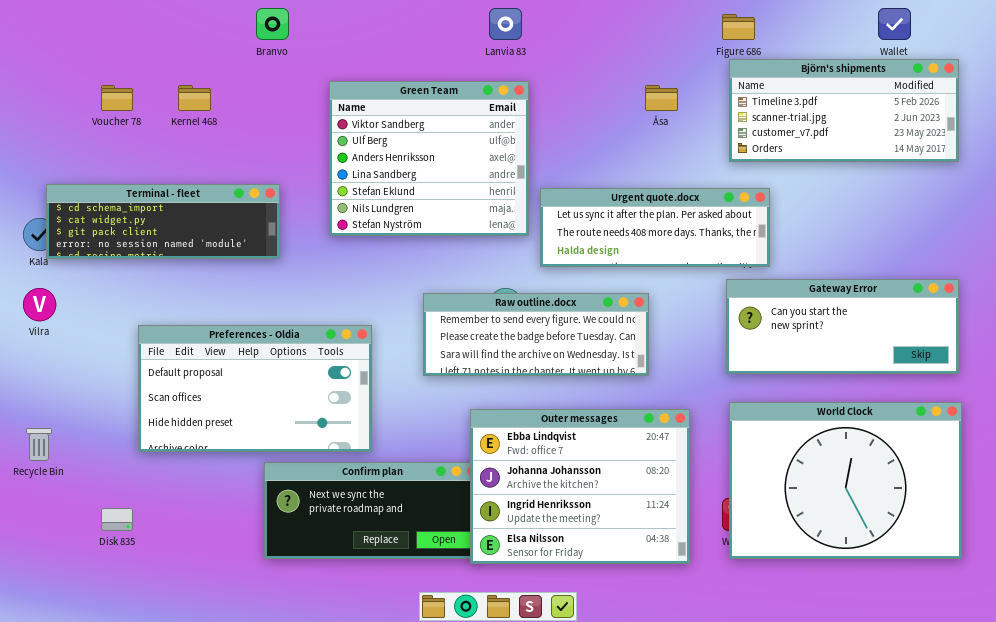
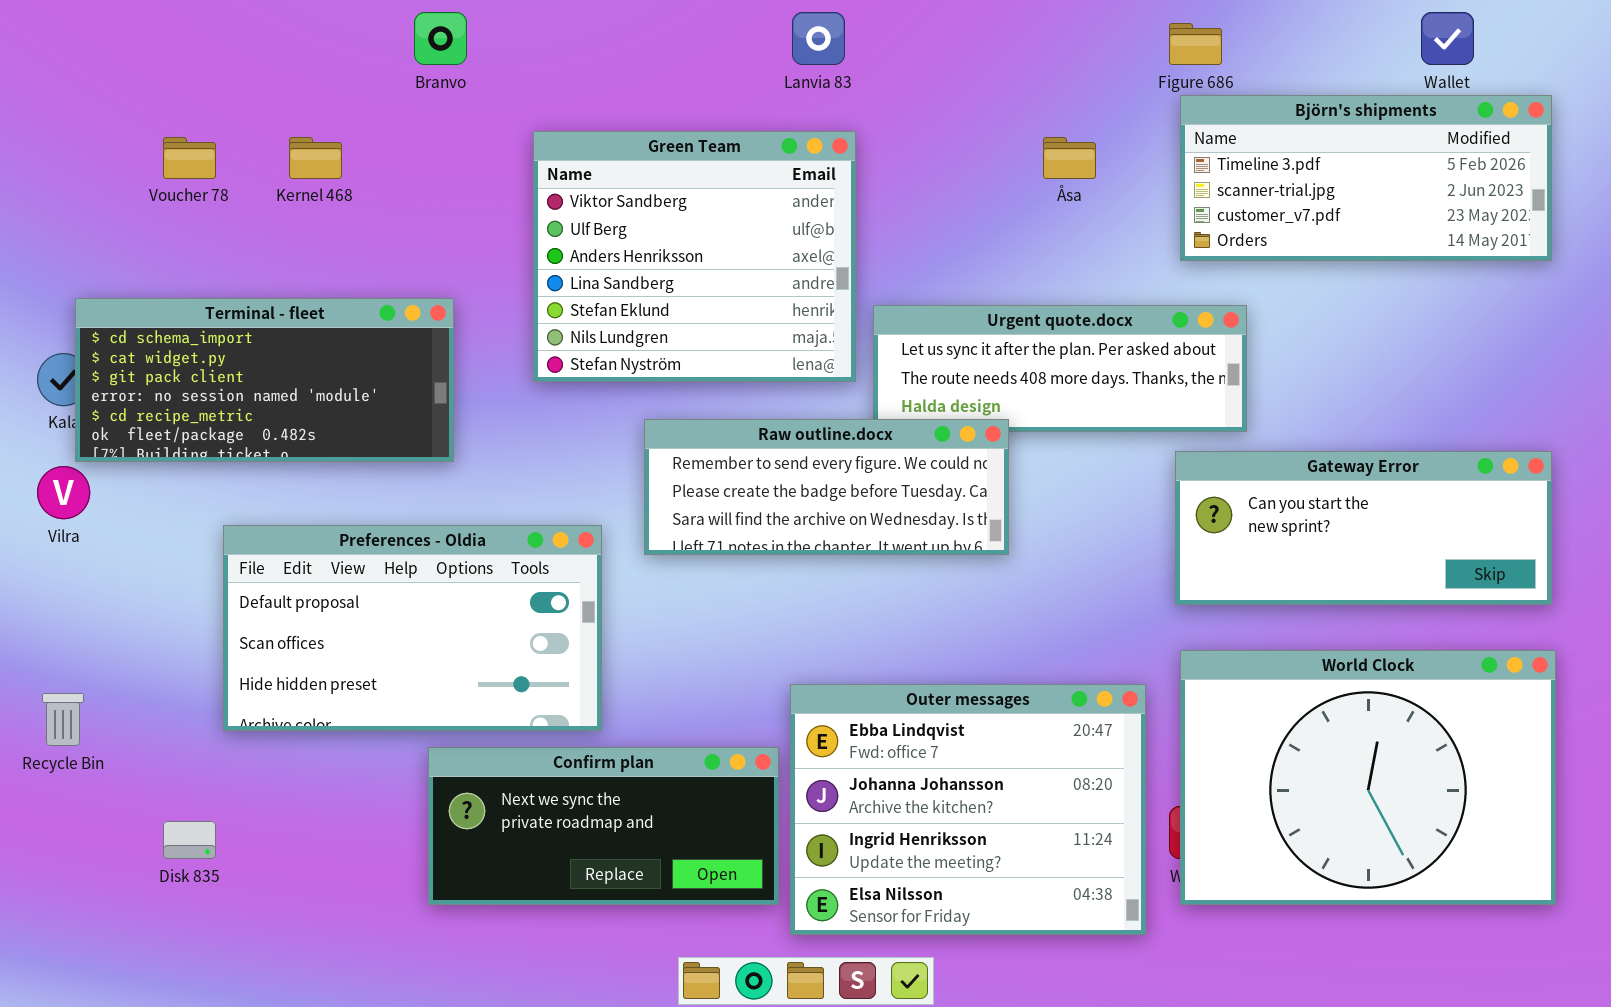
Terminal - fleet: [46,184,280,259] -> [75,298,454,462], resized
Raw outline.docx: [423,293,649,376] -> [644,419,1009,555], moved
Outer messages: [470,409,690,564] -> [790,684,1146,935], moved

